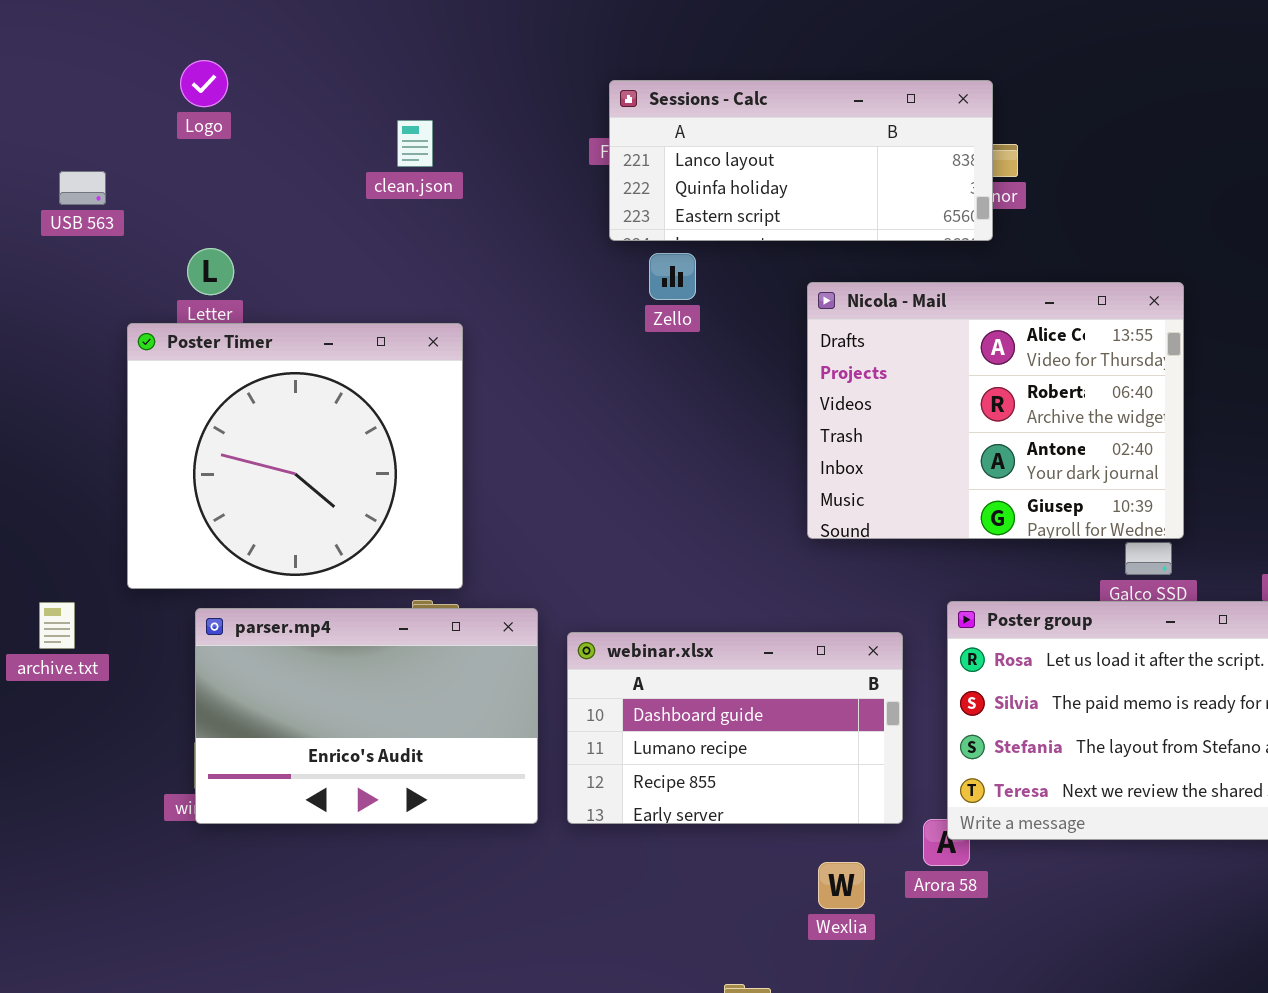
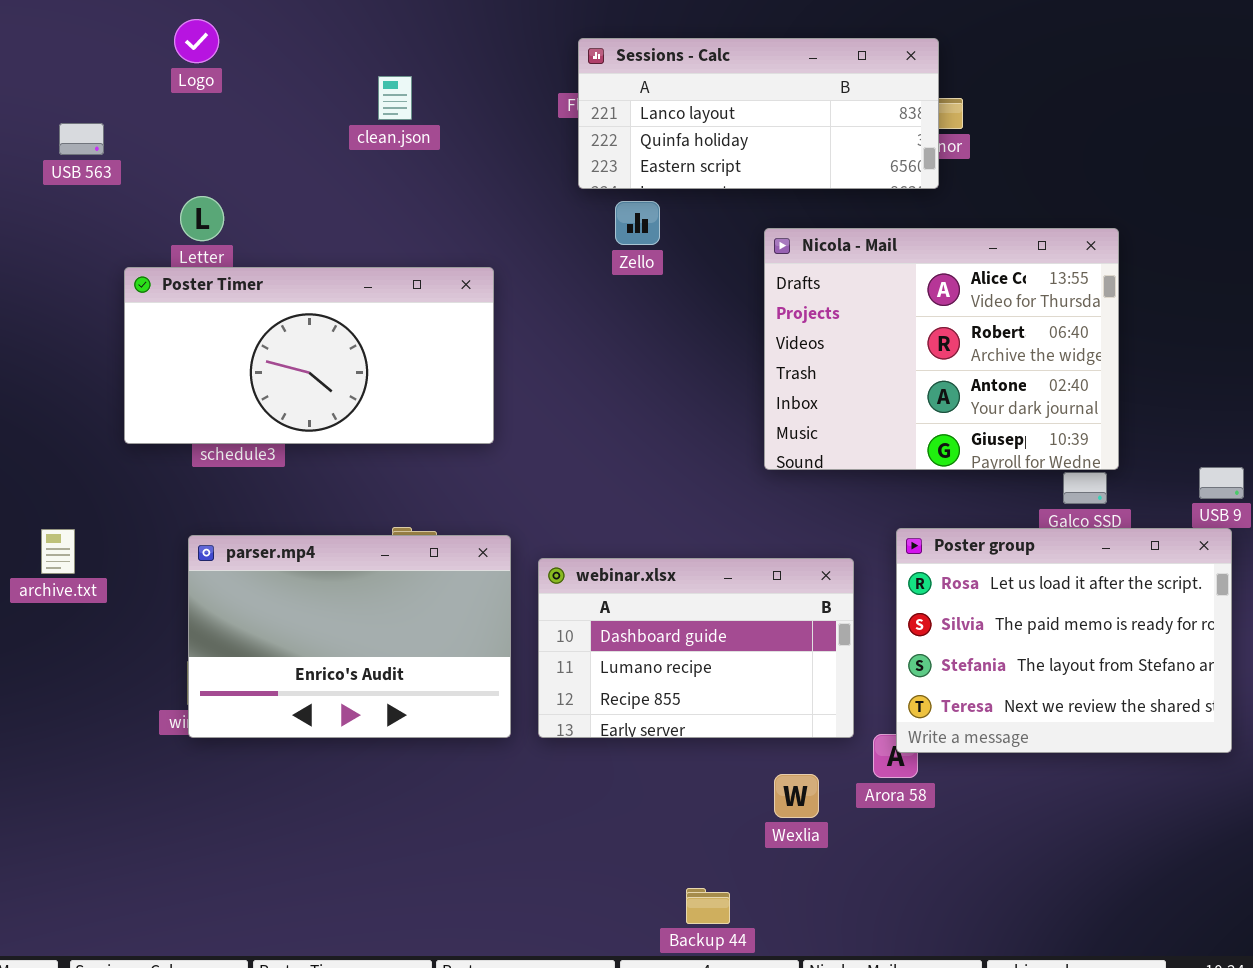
Poster Timer: [127,323,463,589] -> [124,267,494,444], resized

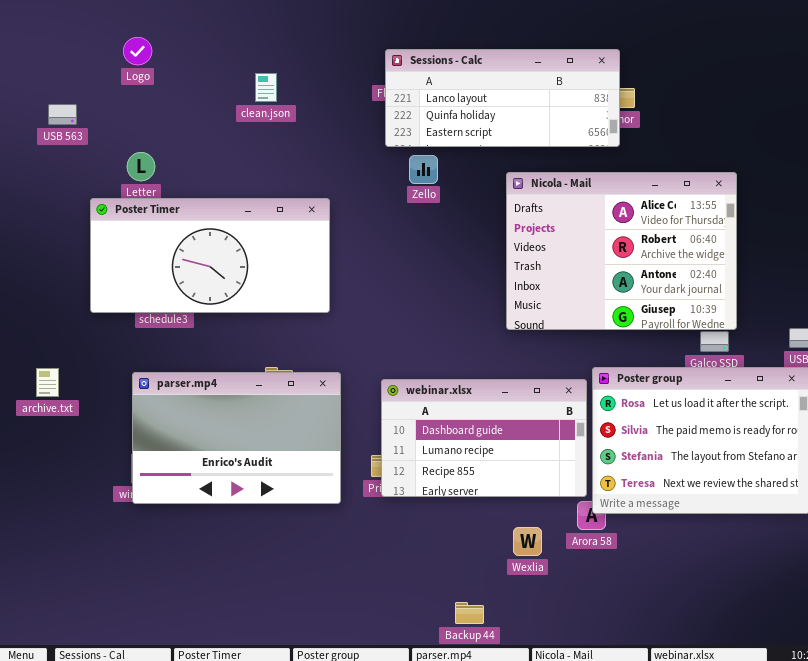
webinar.xlsx: [538,558,854,738] -> [381,379,587,497], moved

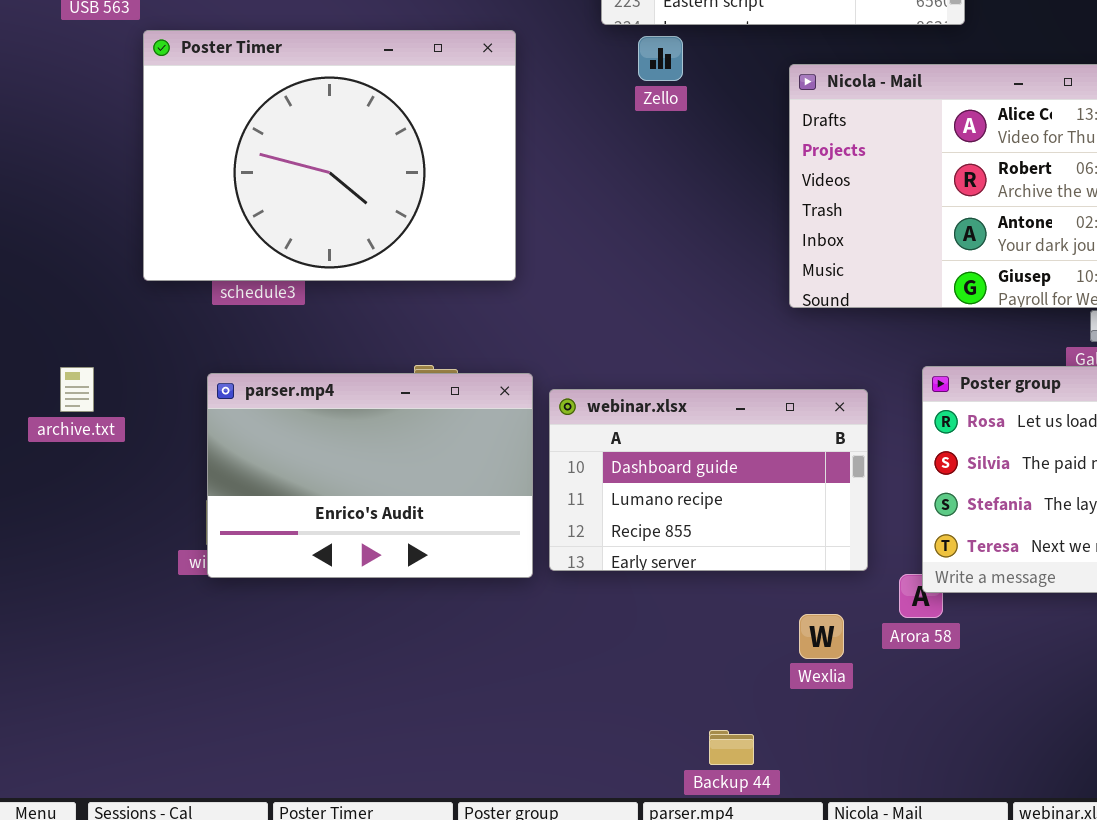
Poster Timer: [90,198,330,313] -> [143,30,516,281], resized
webinar.xlsx: [381,379,587,497] -> [549,389,868,571], moved

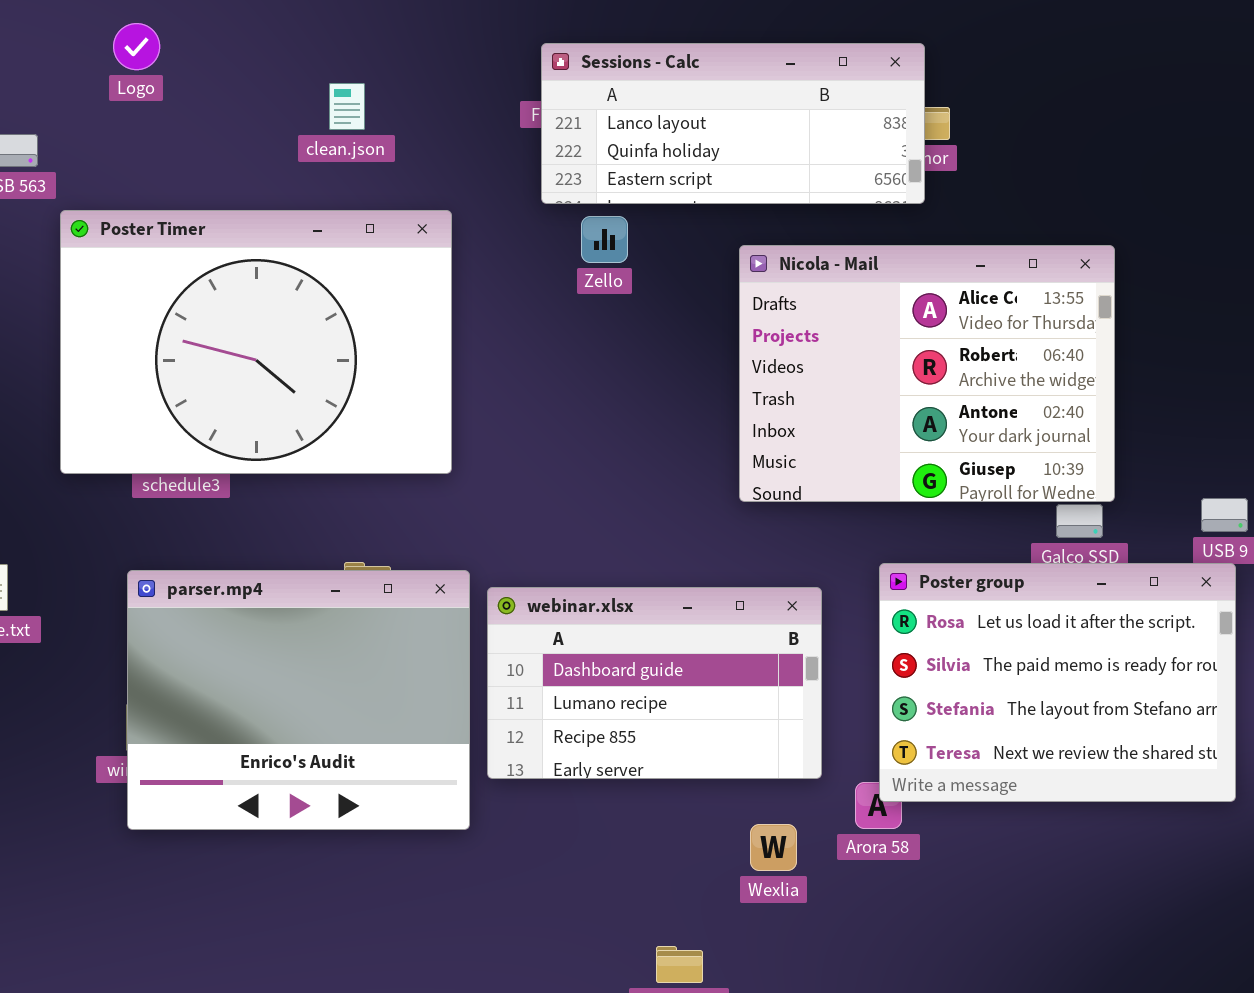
parser.mp4: [207,373,533,578] -> [127,570,470,830], resized

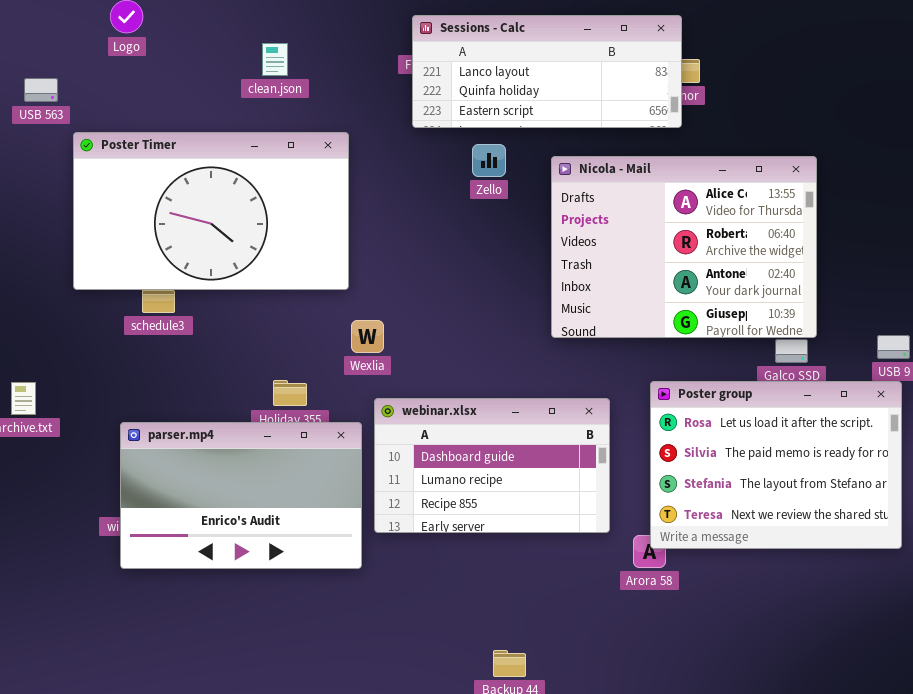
Poster Timer: [60,210,452,474] -> [73,132,349,290], resized
Zello: [581,216,628,263] -> [472,144,506,177], moved
parser.mp4: [127,570,470,830] -> [120,422,362,569], resized
Wexlia: [750,824,797,871] -> [351,320,384,353], moved

